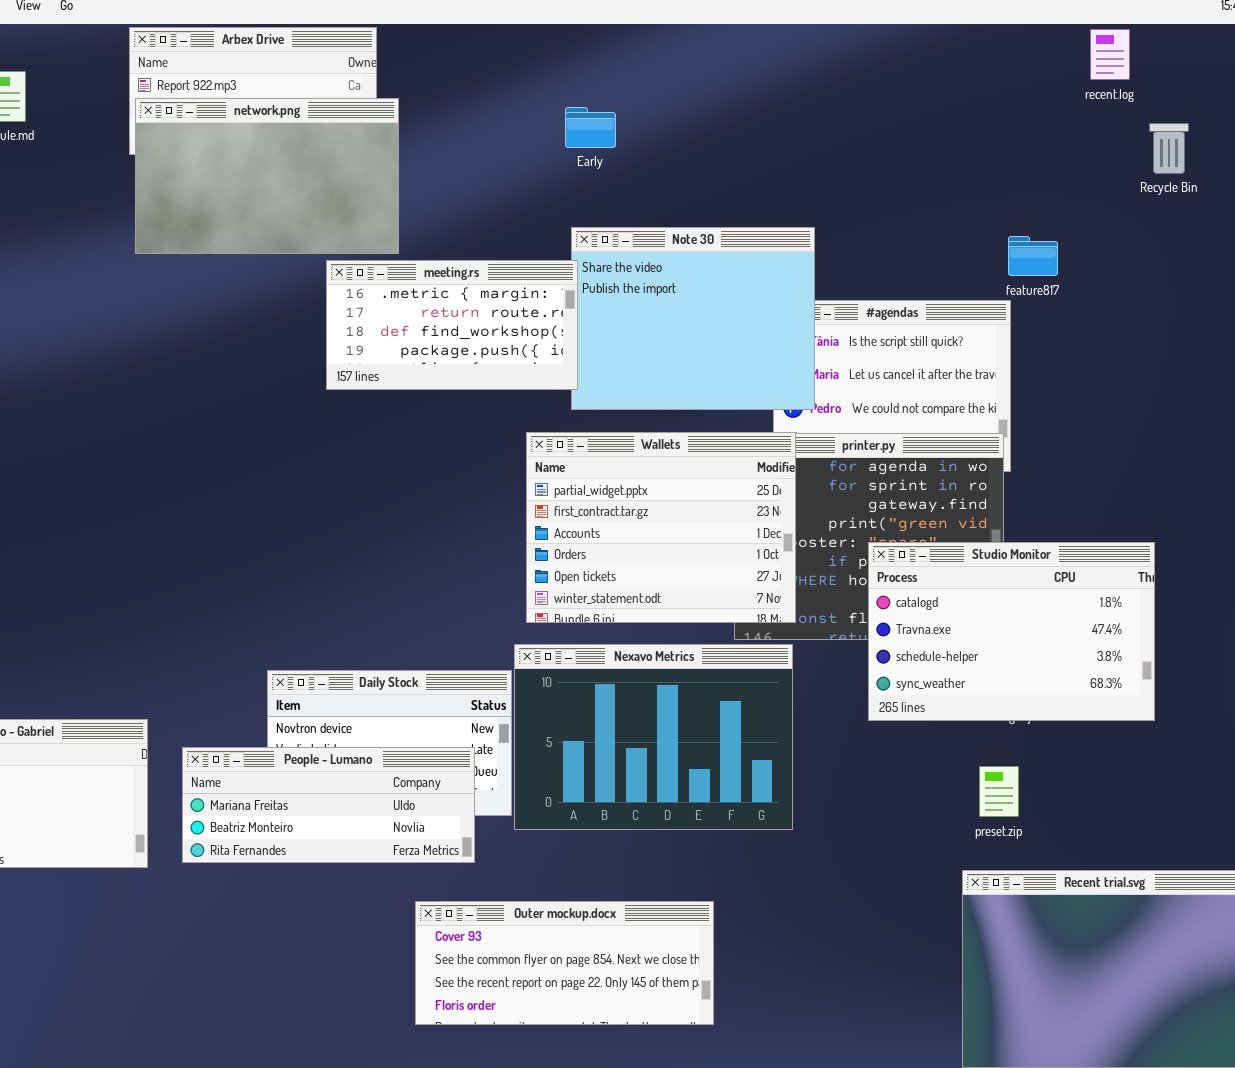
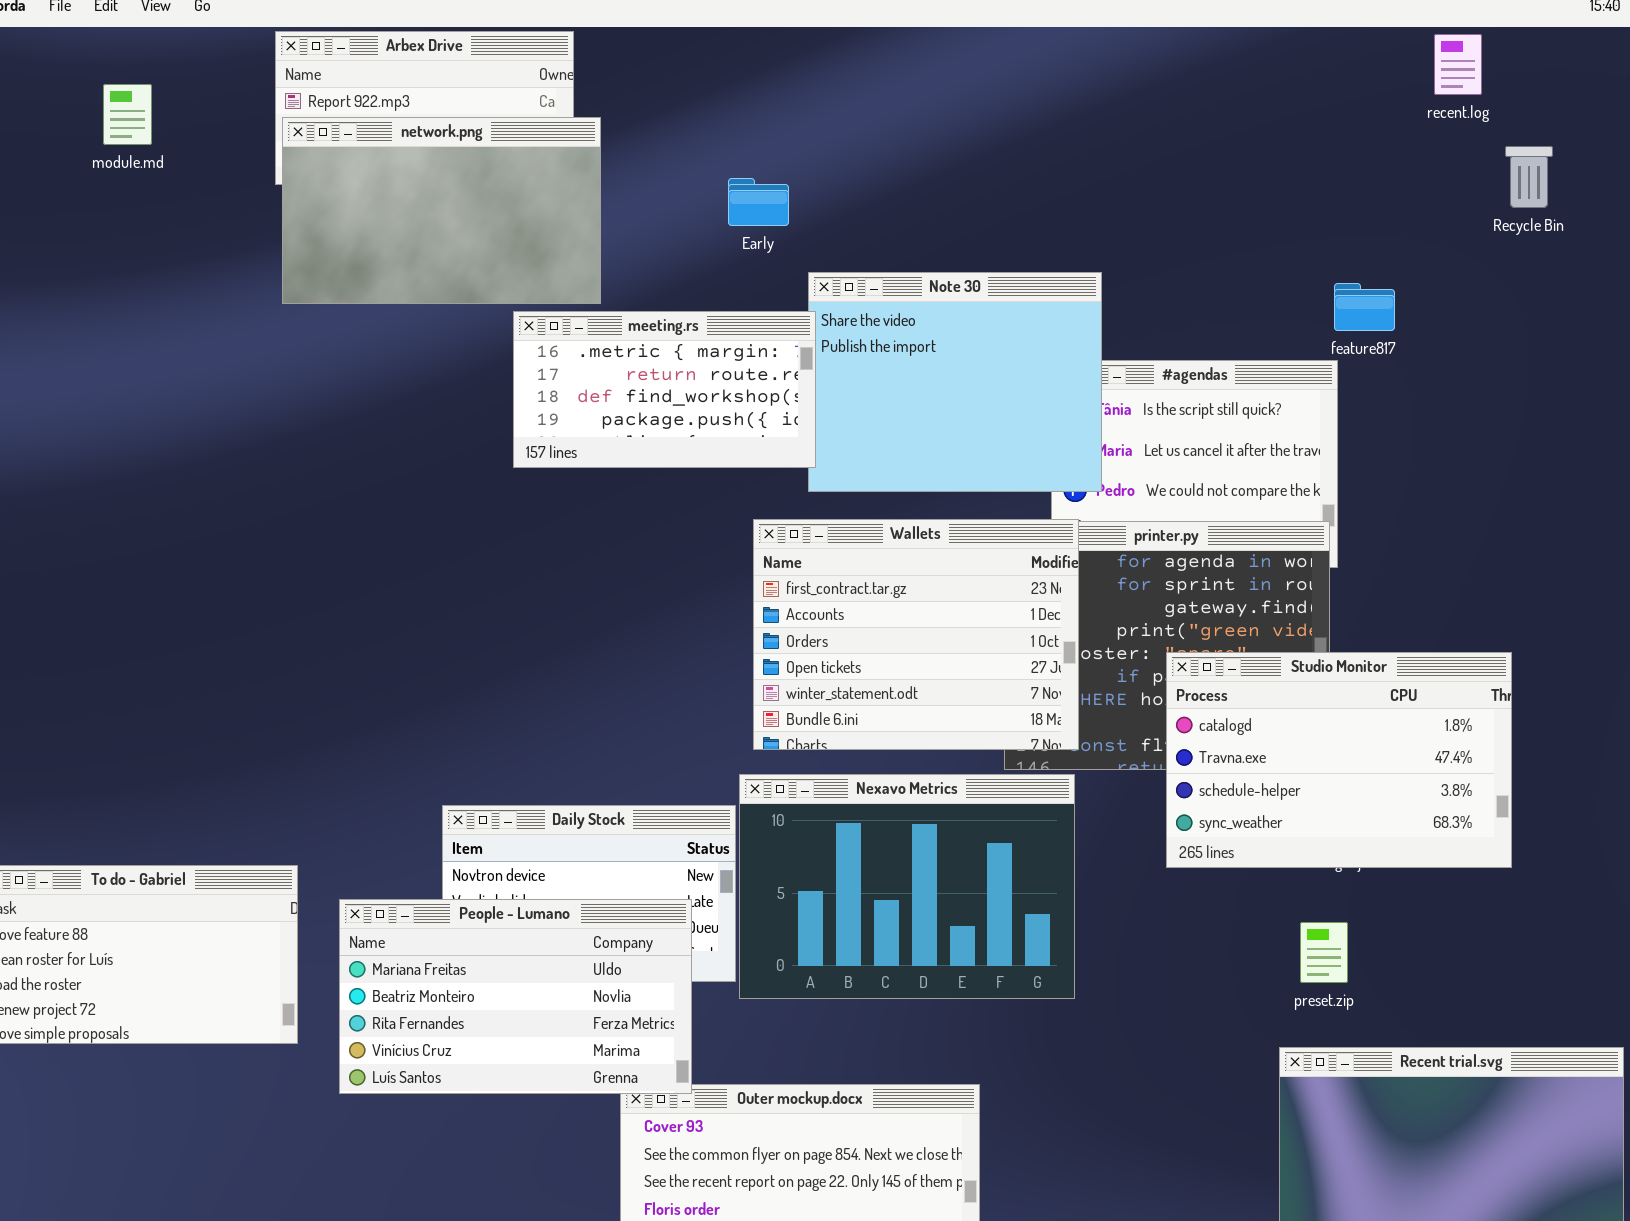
Early: [565,107,616,148] -> [728,178,789,226], moved
Wallets: [526,432,796,623] -> [753,519,1079,750], scrolled down 1 row
People - Lumano: [182,747,475,863] -> [339,899,692,1094], resized

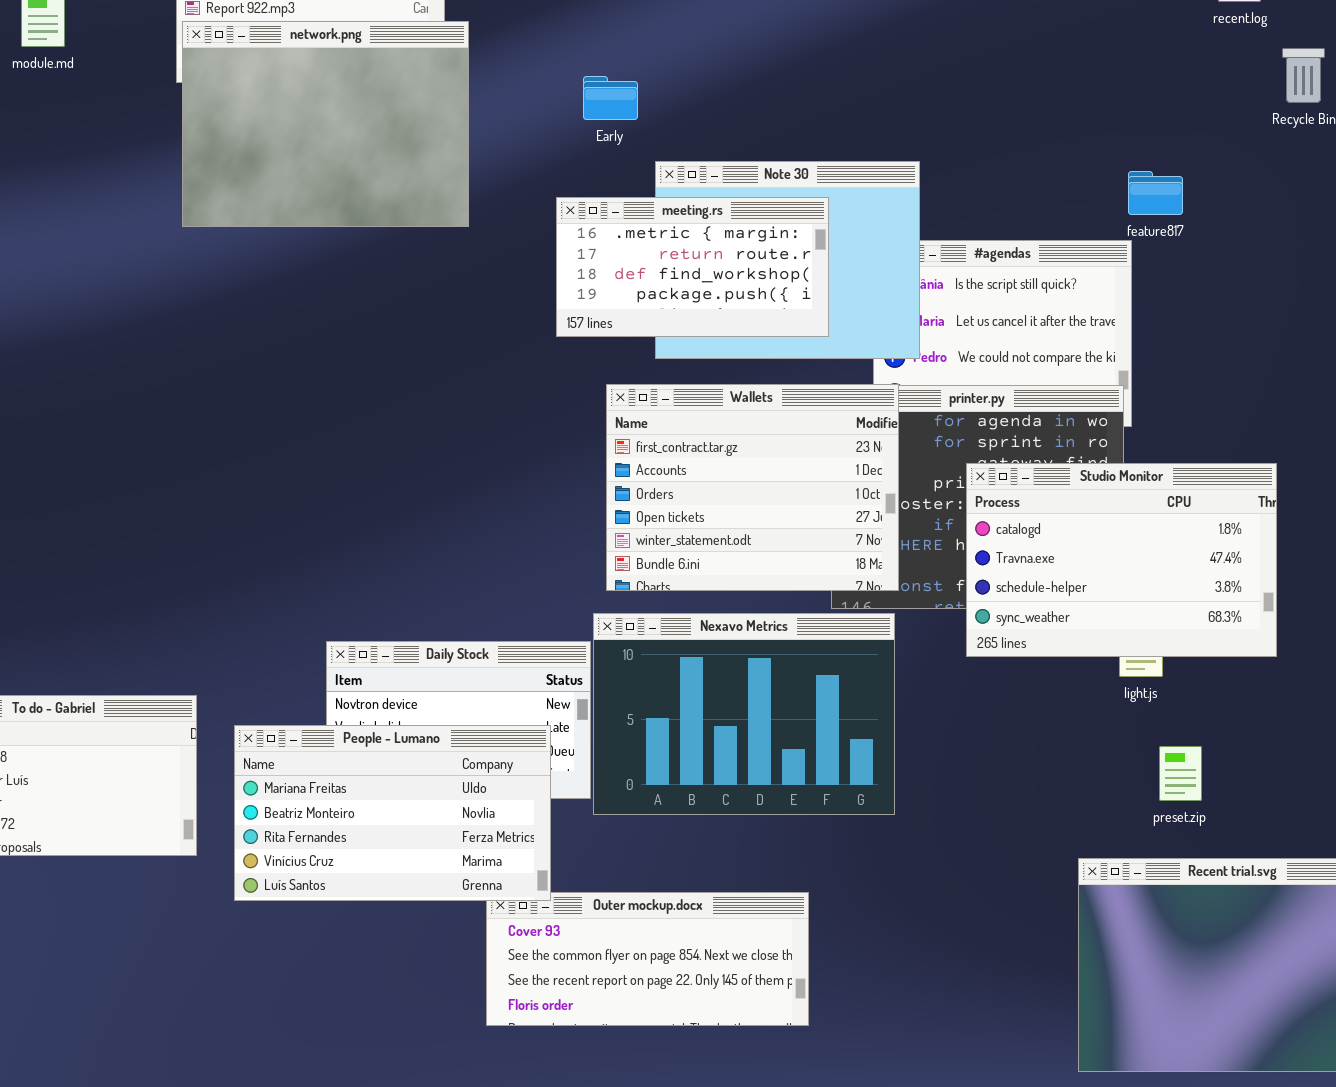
network.png: [282,117,601,304] -> [182,21,469,227], resized
meeting.rs: [513,311,816,468] -> [556,197,829,337], moved
Studio Monitor: [1166,652,1512,868] -> [966,463,1277,657], moved
preset.zip: [1300,922,1348,983] -> [1159,746,1202,801], moved

